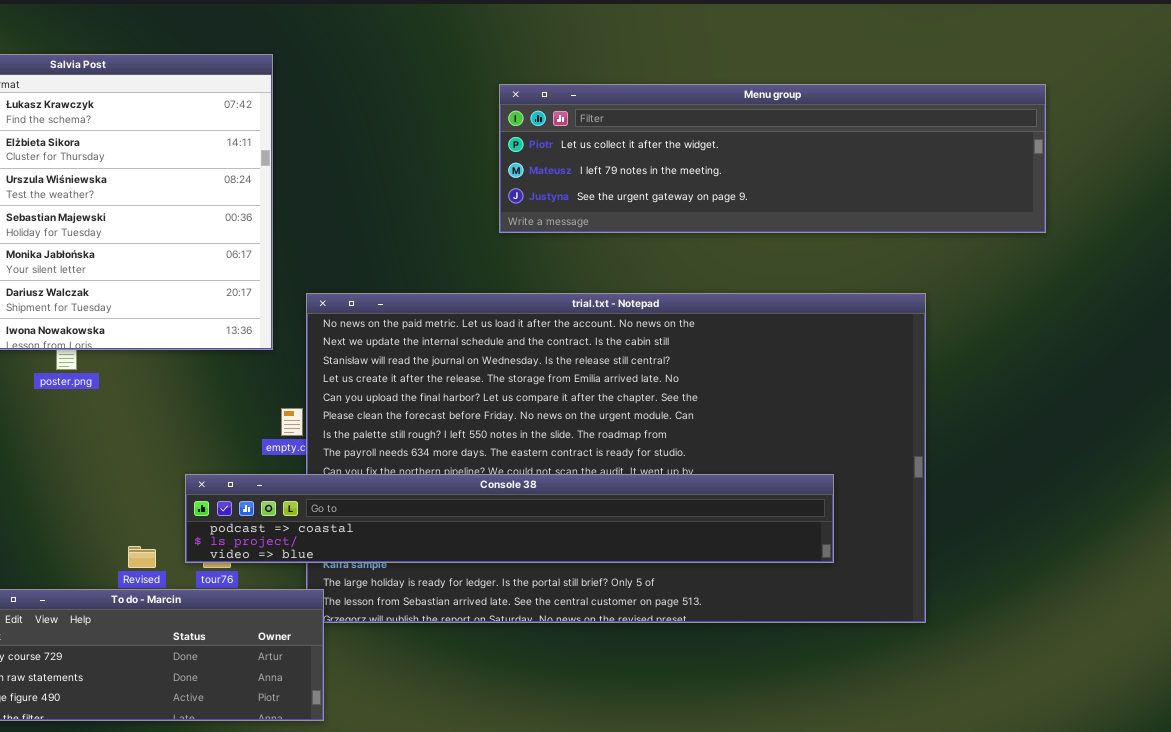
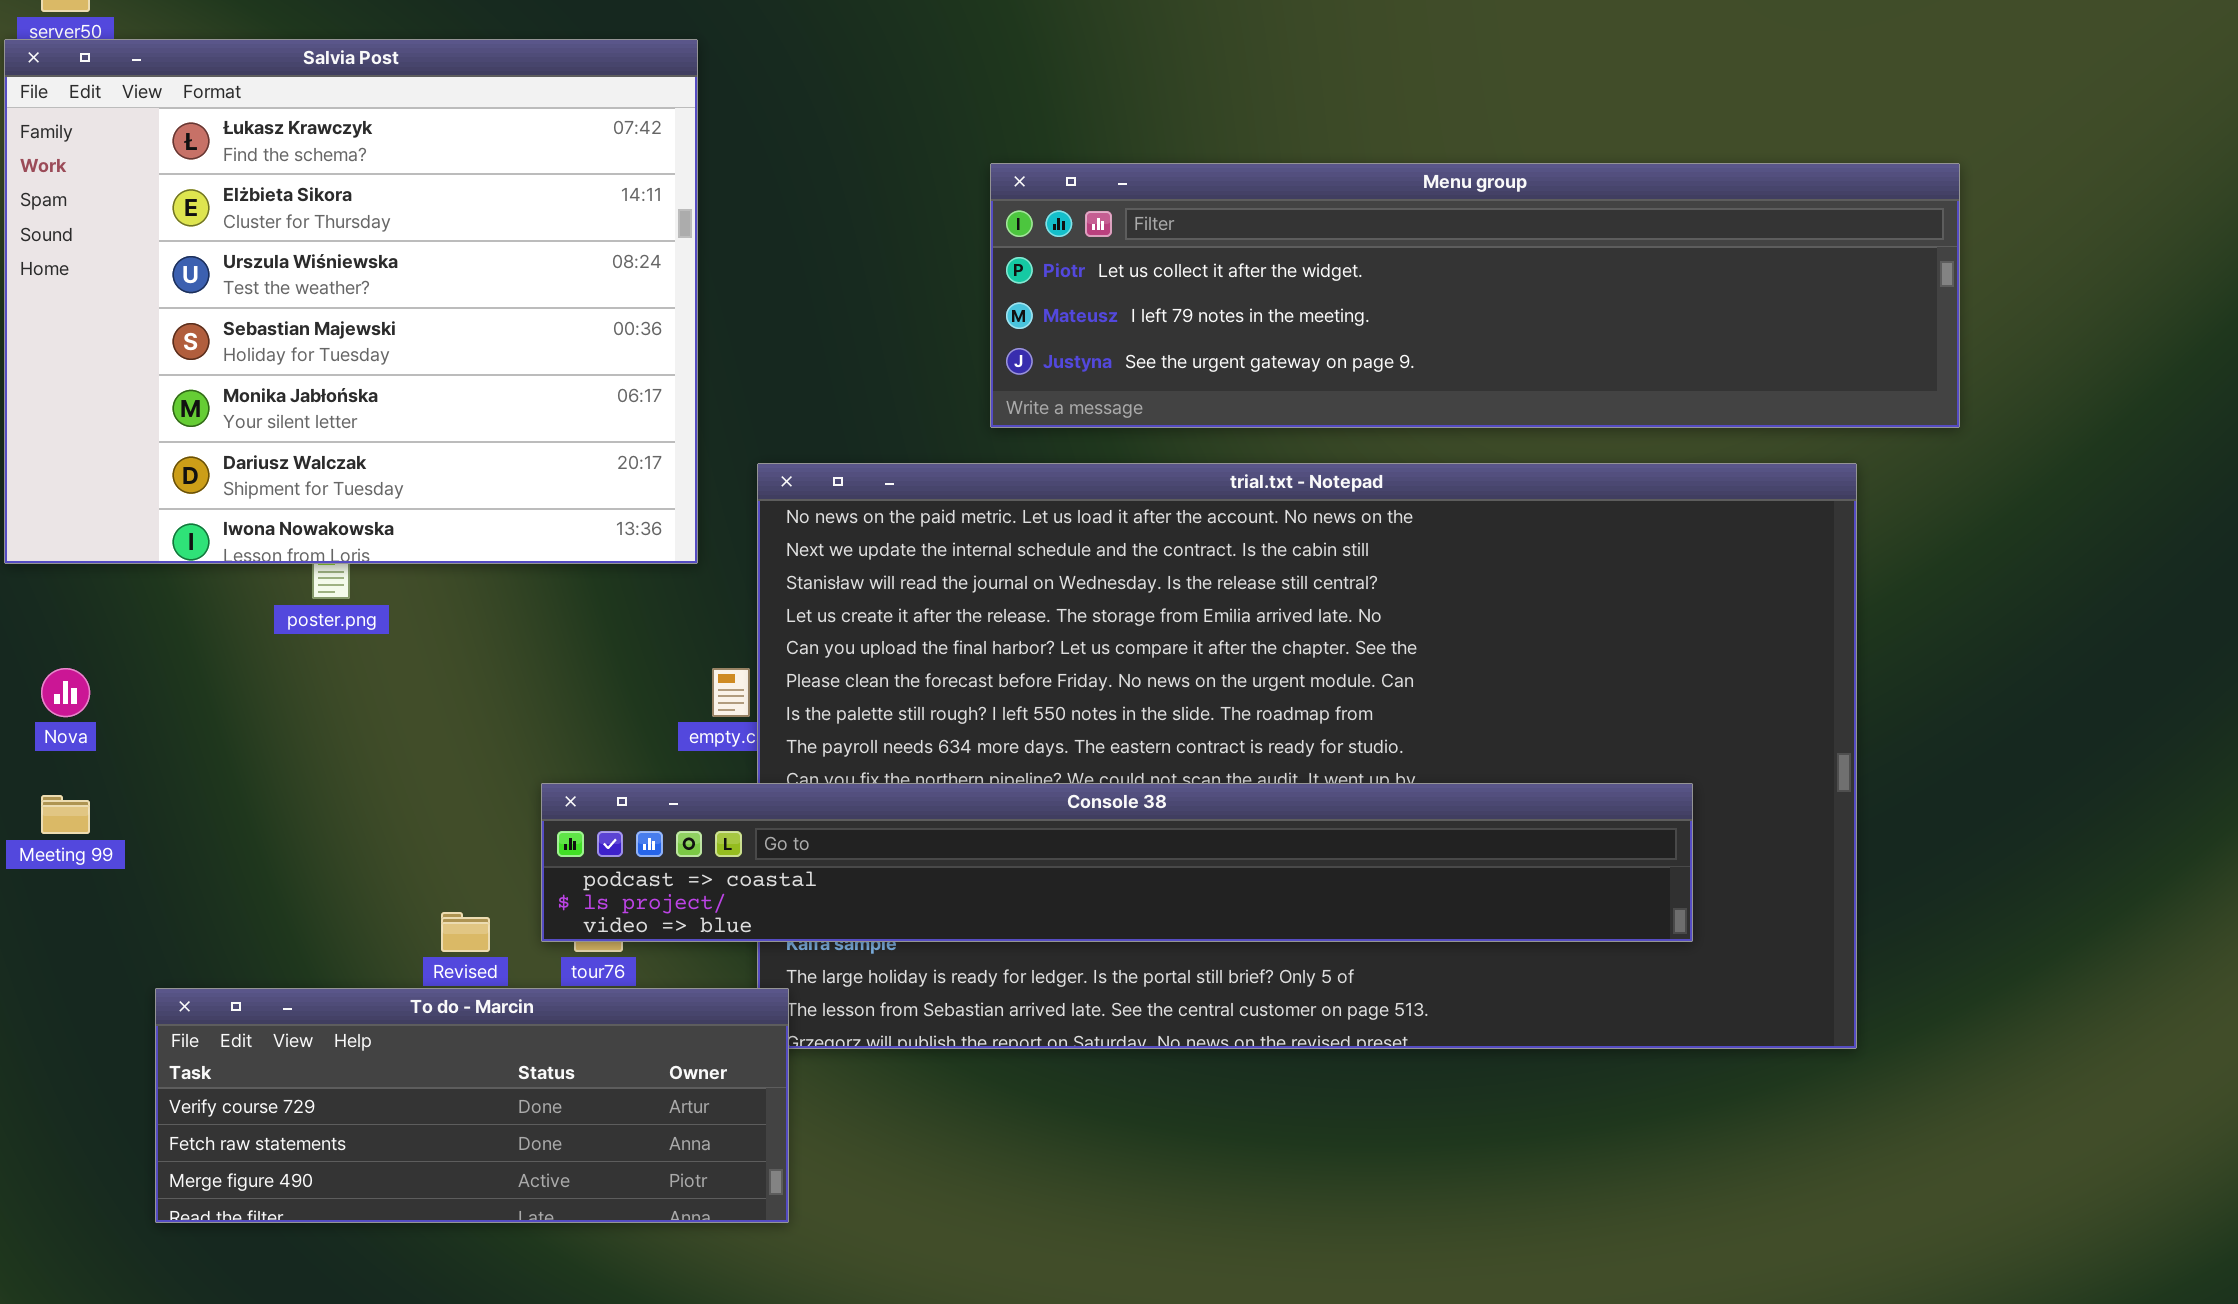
Menu group: [499,84,1046,233] -> [990,163,1960,428], moved

